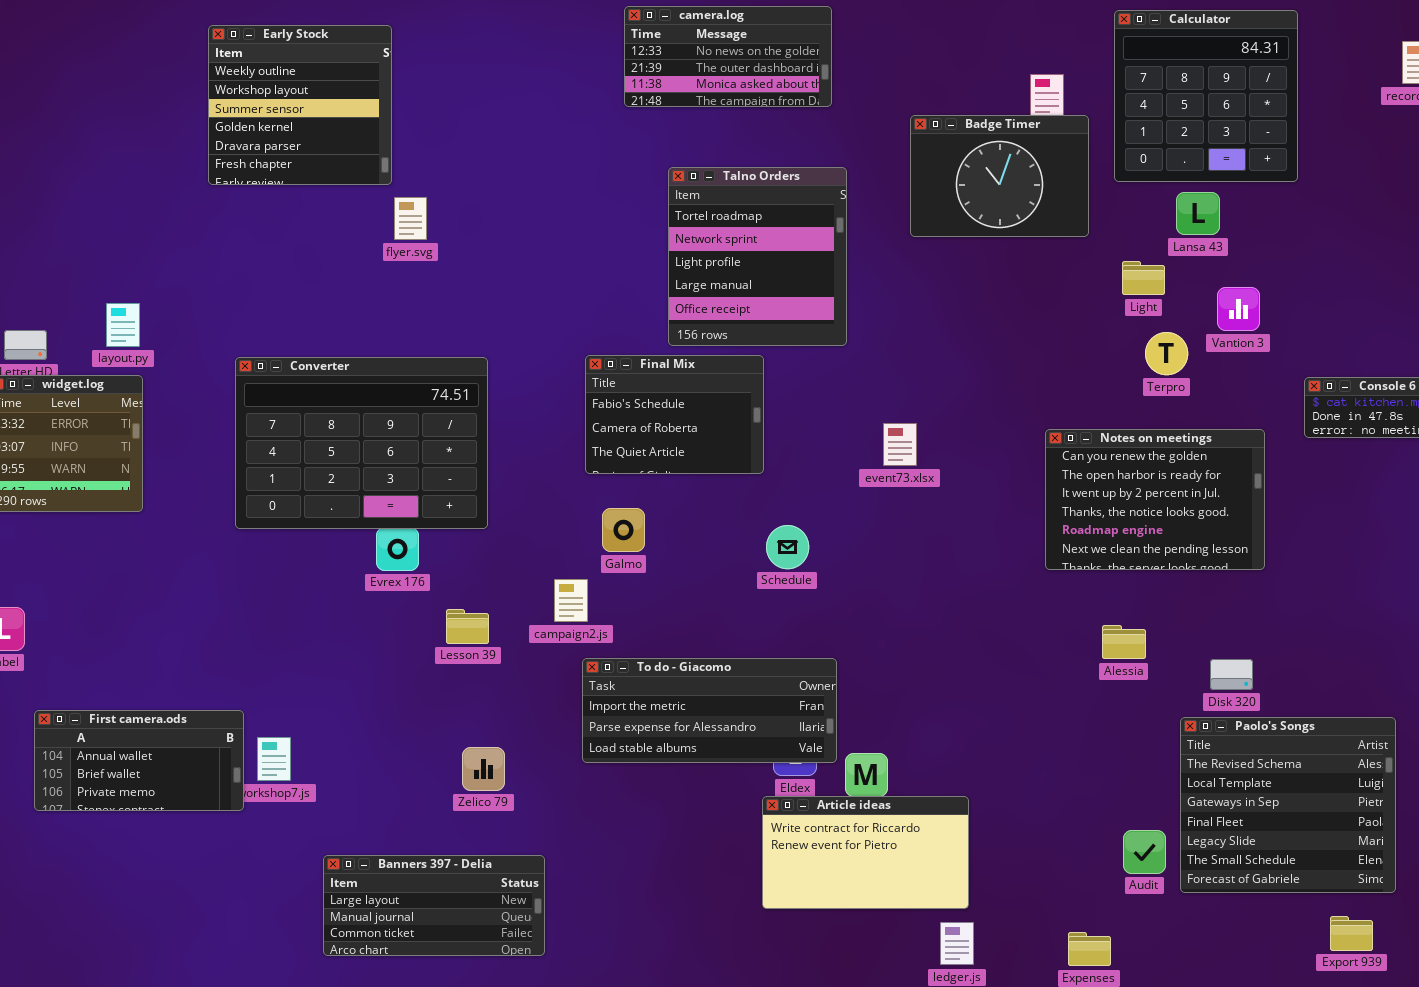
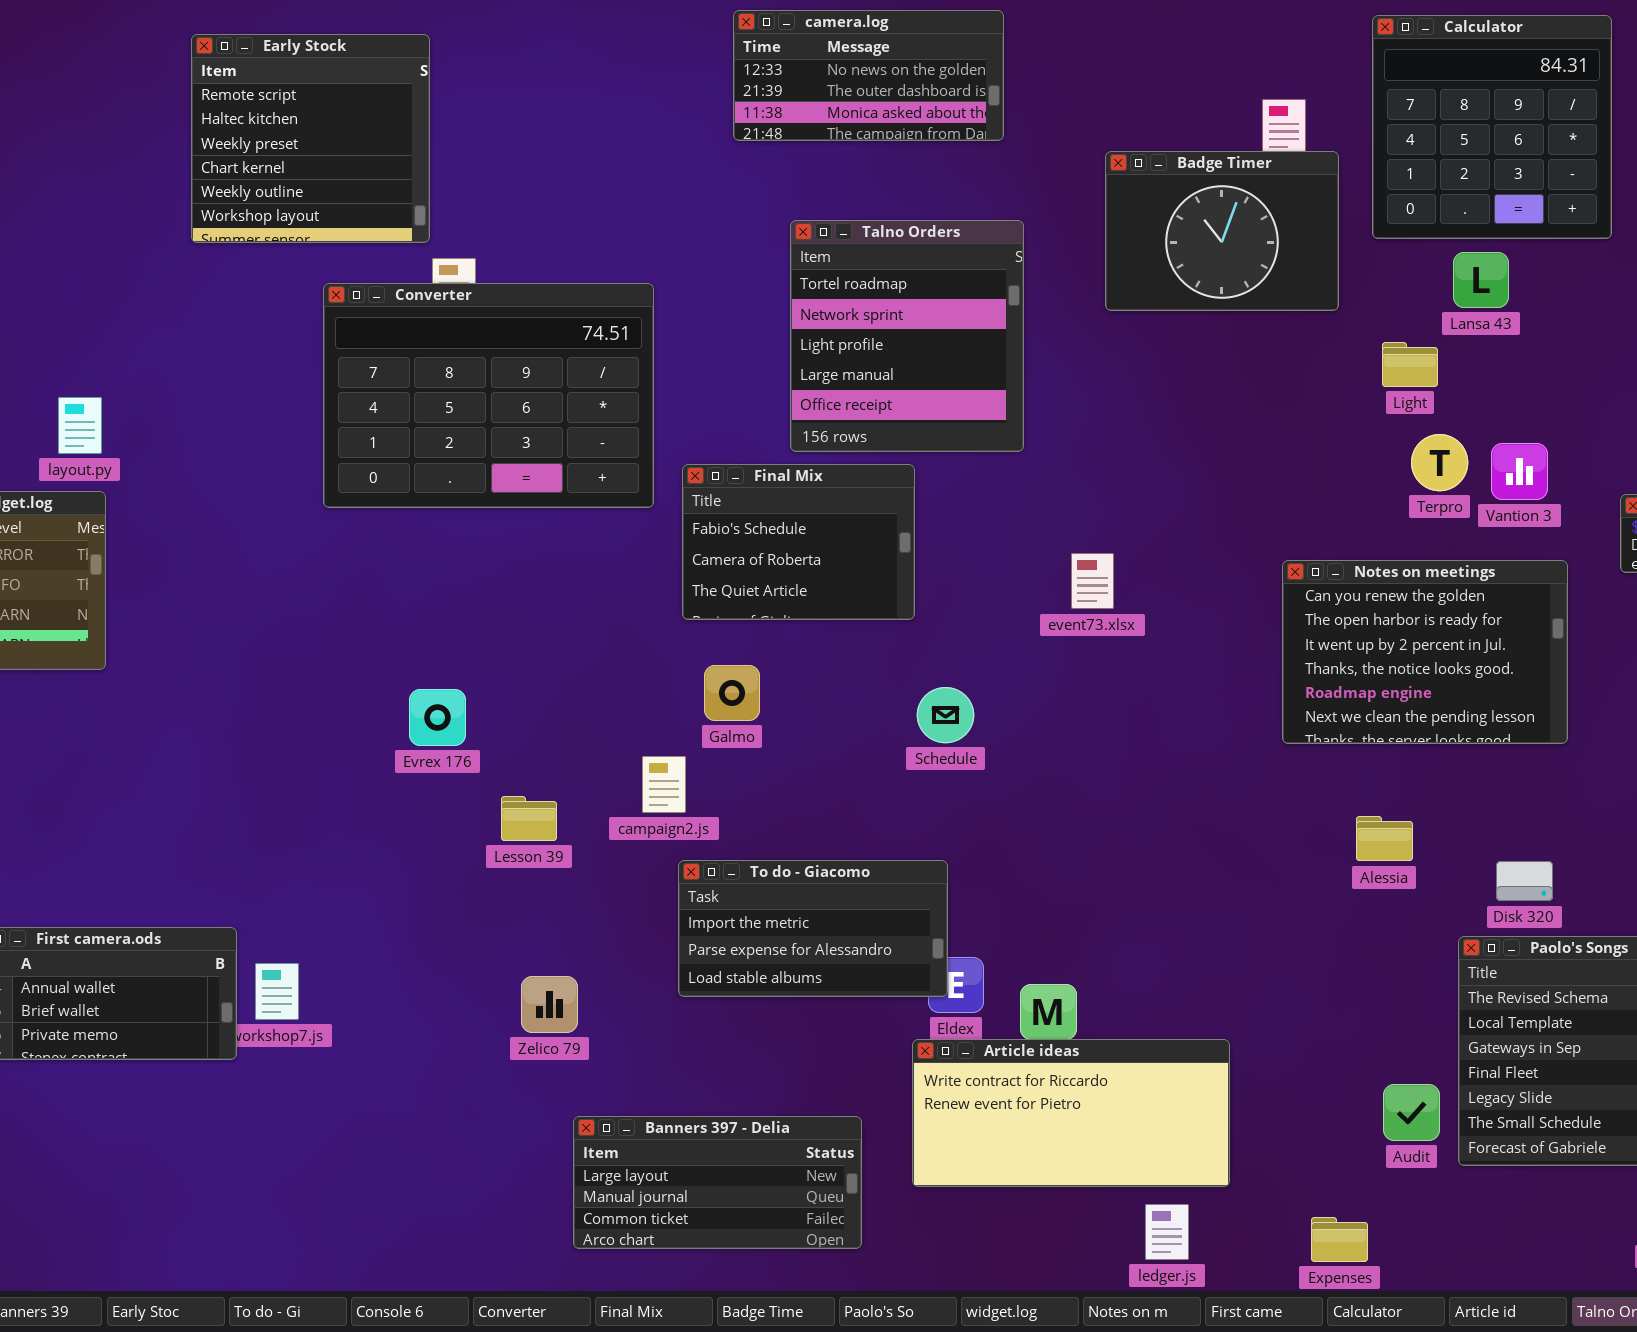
Early Stock: [208,25,392,185] -> [191,34,430,243], scrolled up 4 rows
Vantion 3: [1217,287,1260,331] -> [1491,443,1548,500], moved
Converter: [235,357,488,529] -> [323,283,654,508], moved
To do - Giacomo: [582,658,837,763] -> [678,860,948,997], resized
Article ideas: [762,796,969,909] -> [912,1039,1230,1187], resized
Banners 397 - Delia: [323,855,545,956] -> [573,1116,862,1249], moved

